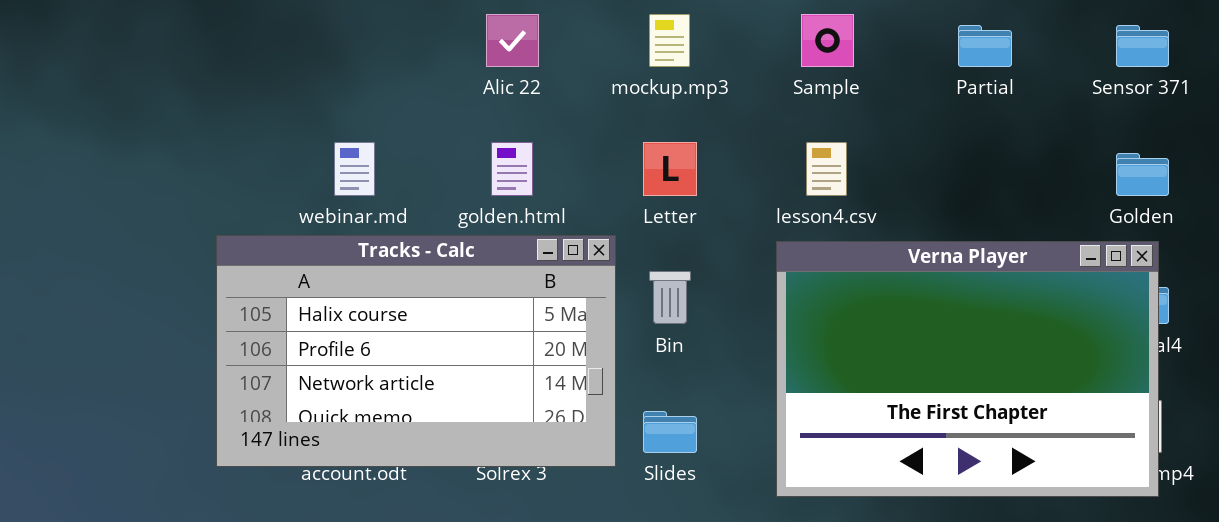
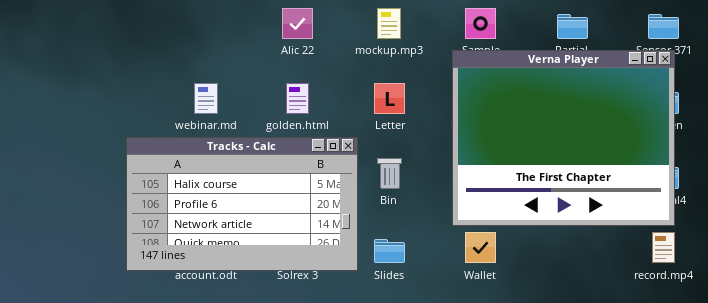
Verna Player: [776,241,1159,497] -> [452,50,675,226], moved, resized

